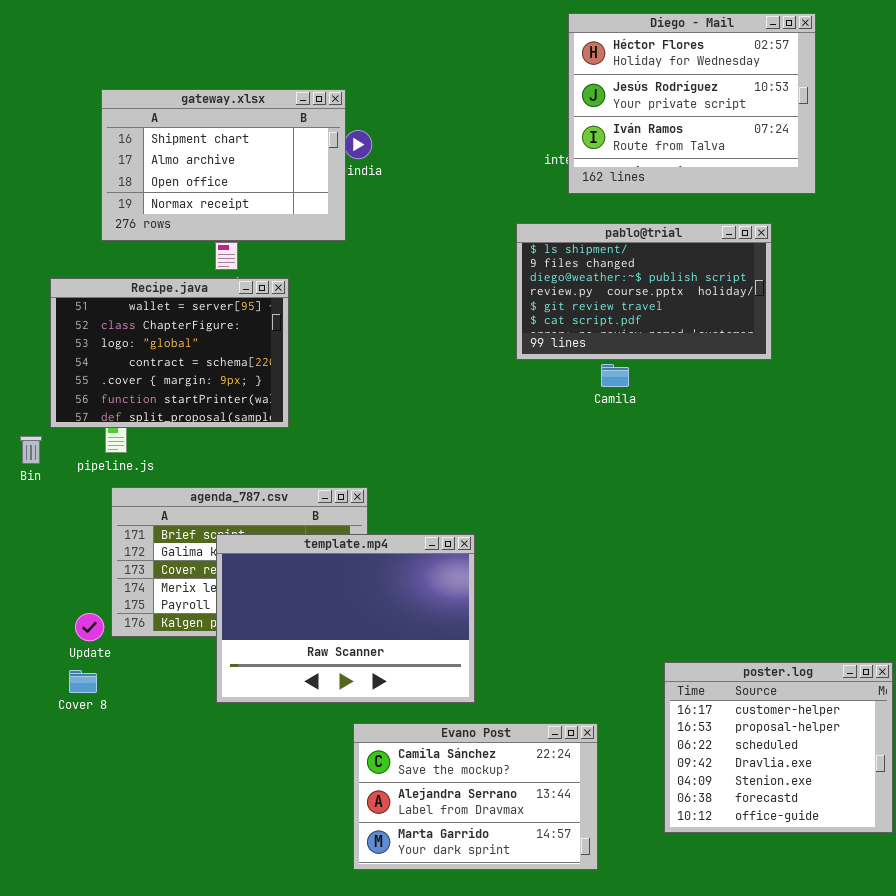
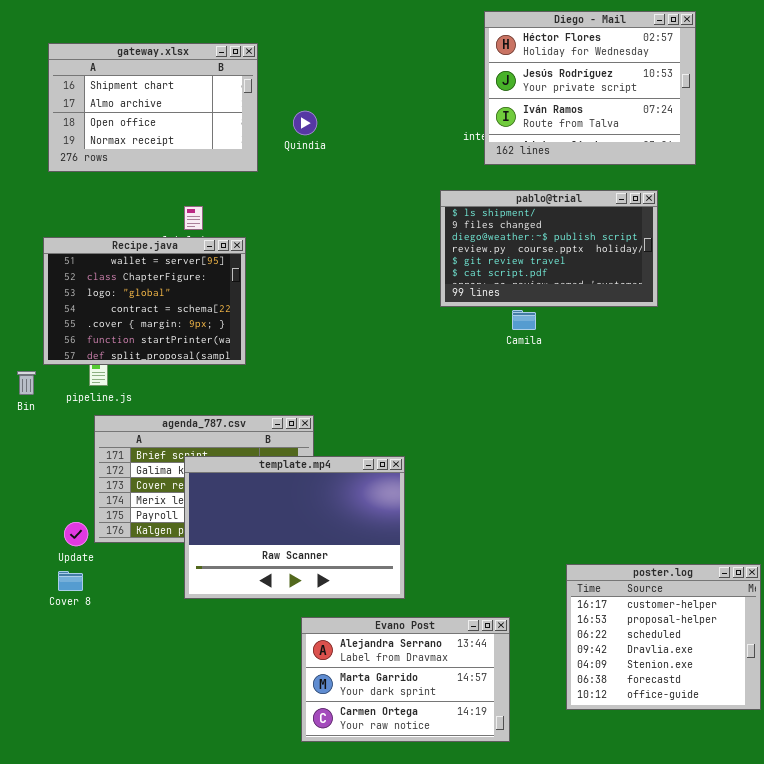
gateway.xlsx: [101,89,346,241] -> [48,43,258,172], moved
Evano Post: [353,723,598,870] -> [301,617,510,742], scrolled down 1 row

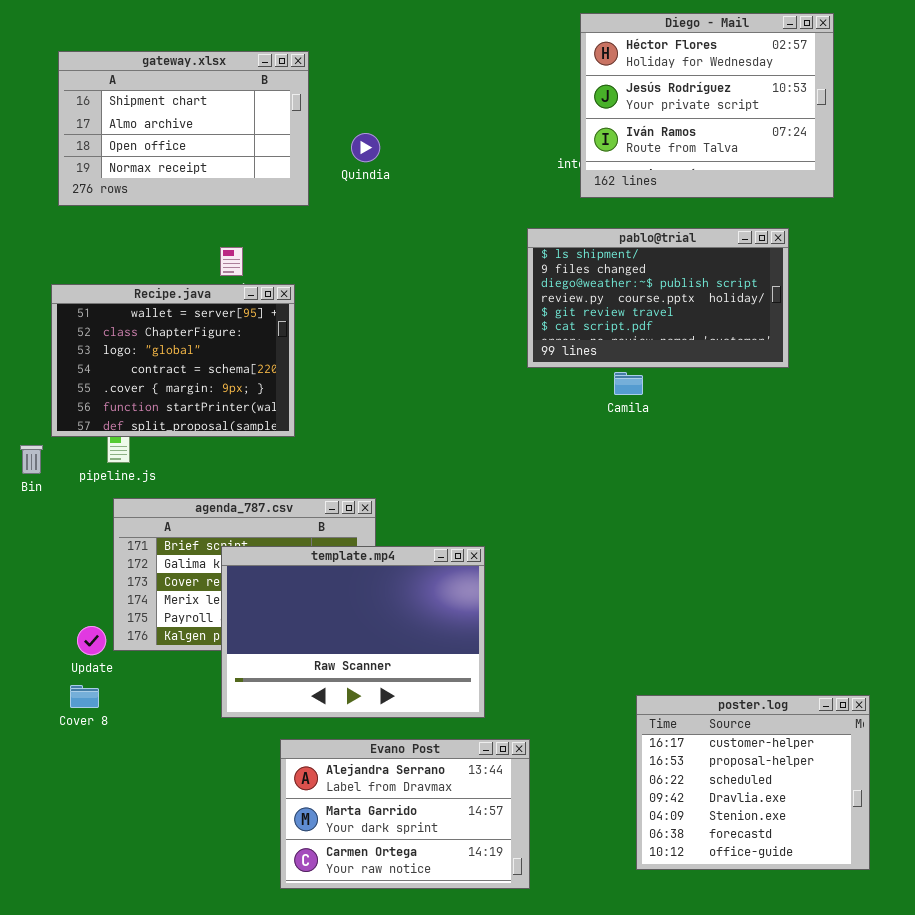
poster.log: [566,564,761,710] -> [636,695,870,870], moved
Evano Post: [301,617,510,742] -> [280,739,530,889], moved

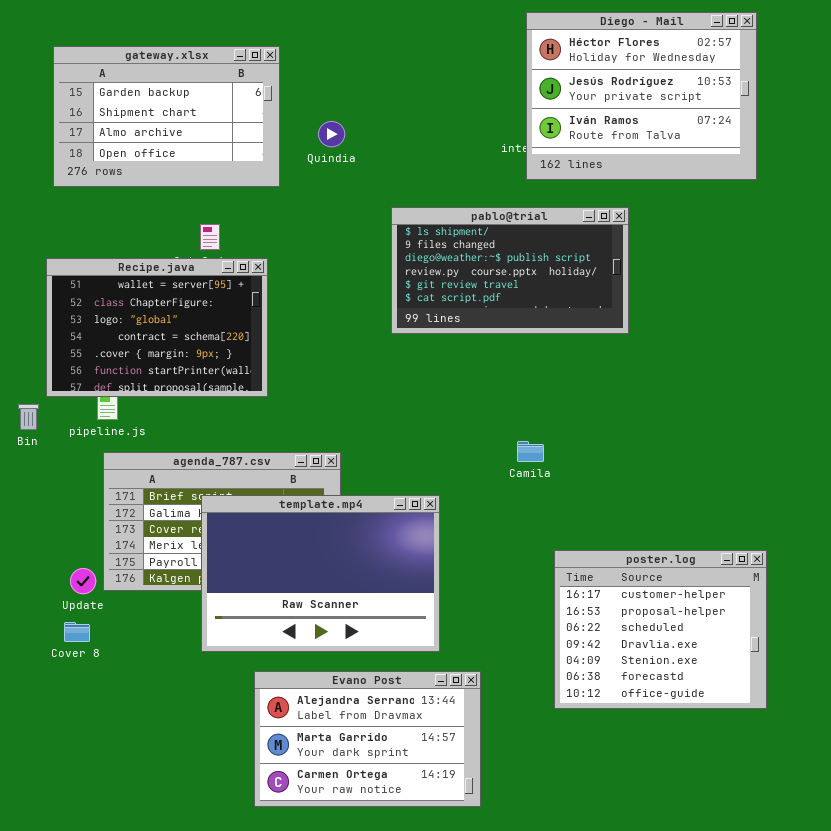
gateway.xlsx: [58,51,309,206] -> [53,46,280,187], scrolled up 1 row
pablo@trial: [527,228,789,368] -> [391,207,629,334], moved
Camila: [614,372,643,395] -> [517,441,544,462], moved
poster.log: [636,695,870,870] -> [554,550,767,709], moved

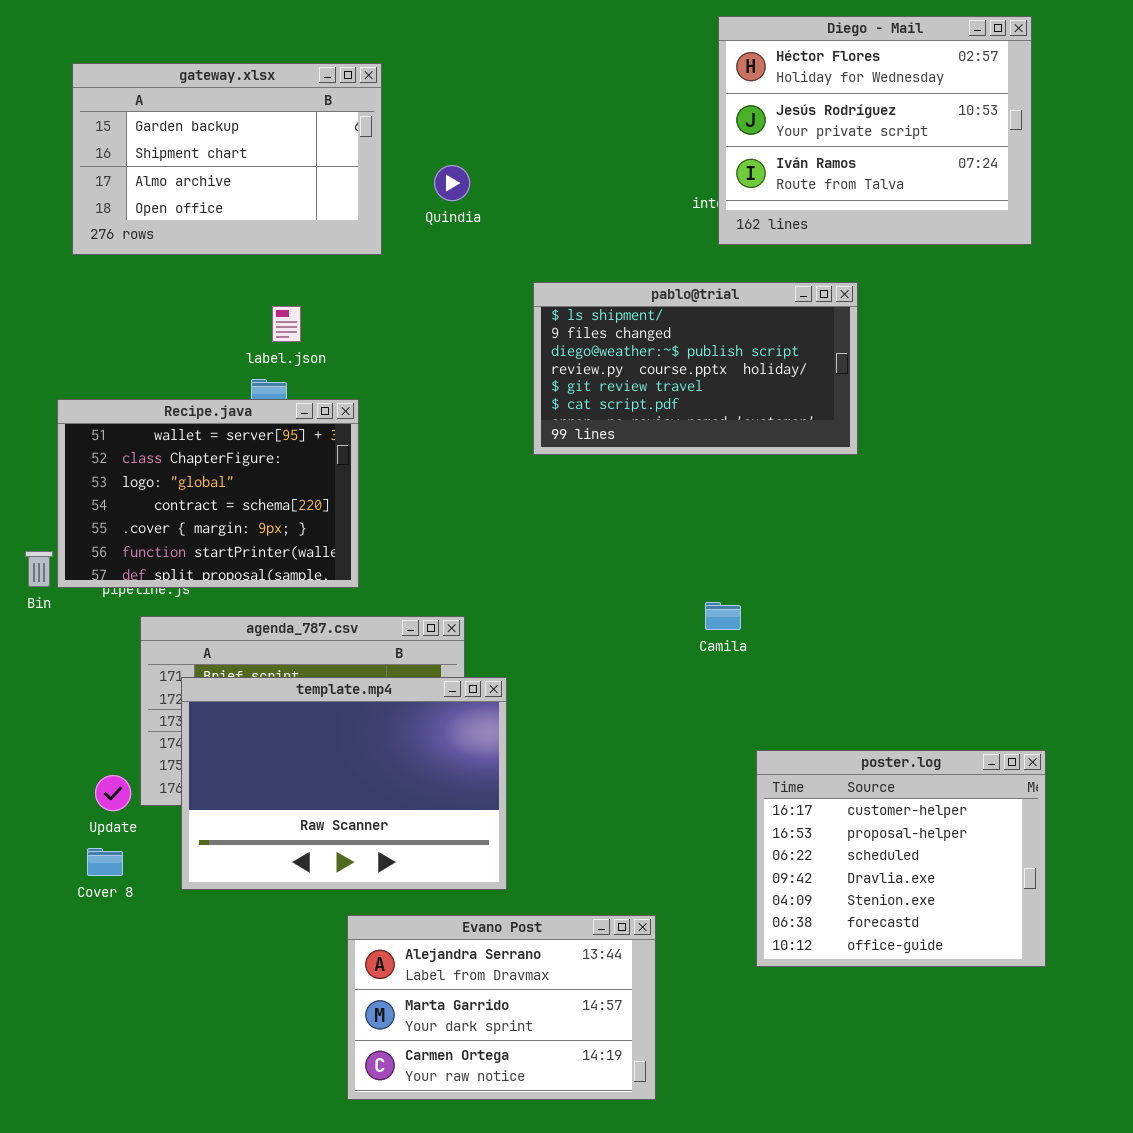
Recipe.java: [46,258,268,397] -> [57,399,359,588], moved
template.mp4: [201,495,440,652] -> [181,677,507,890], moved

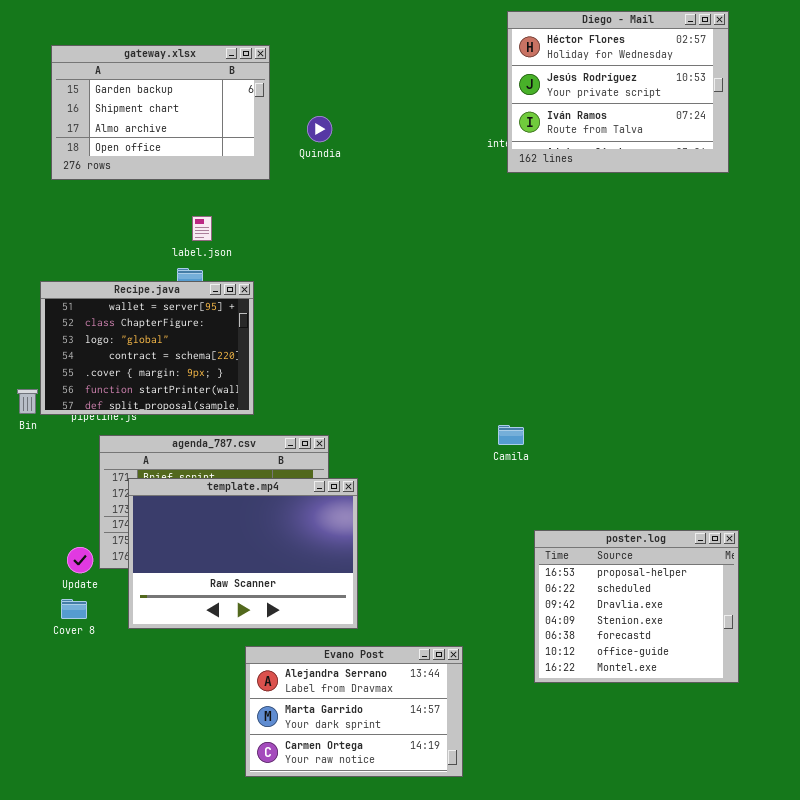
pablo@trial: [533,282,858,455] -> none, closed
poster.log: [756,750,1046,967] -> [534,530,739,683], scrolled down 1 row

